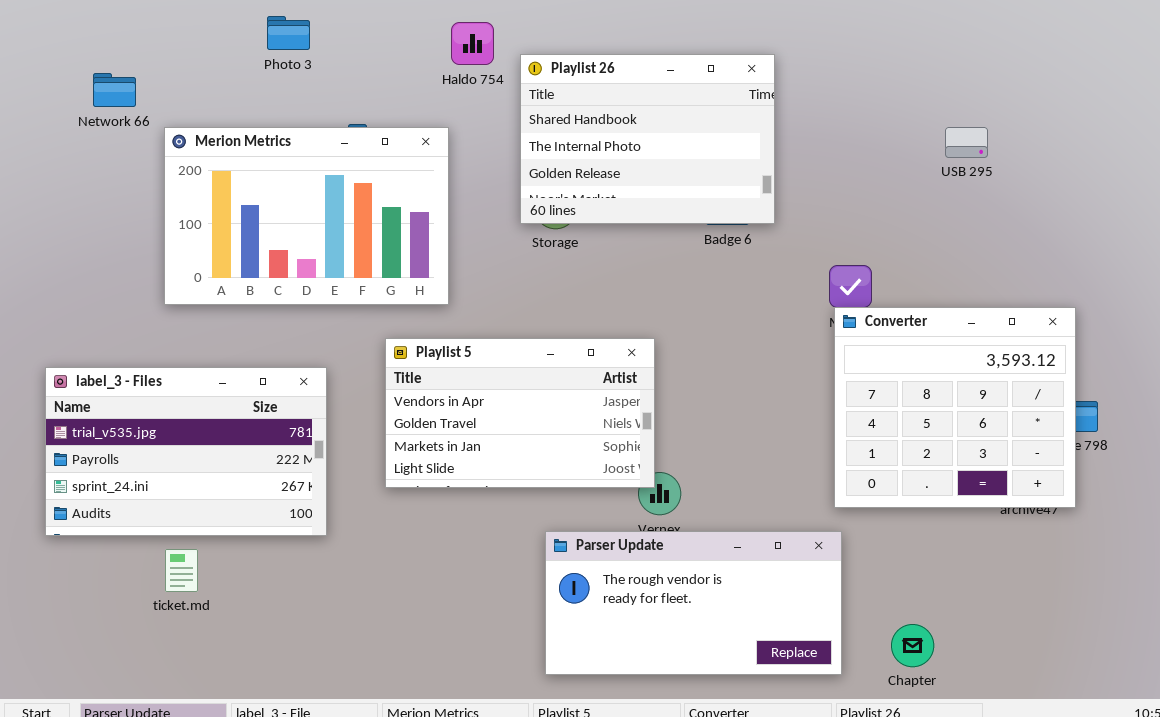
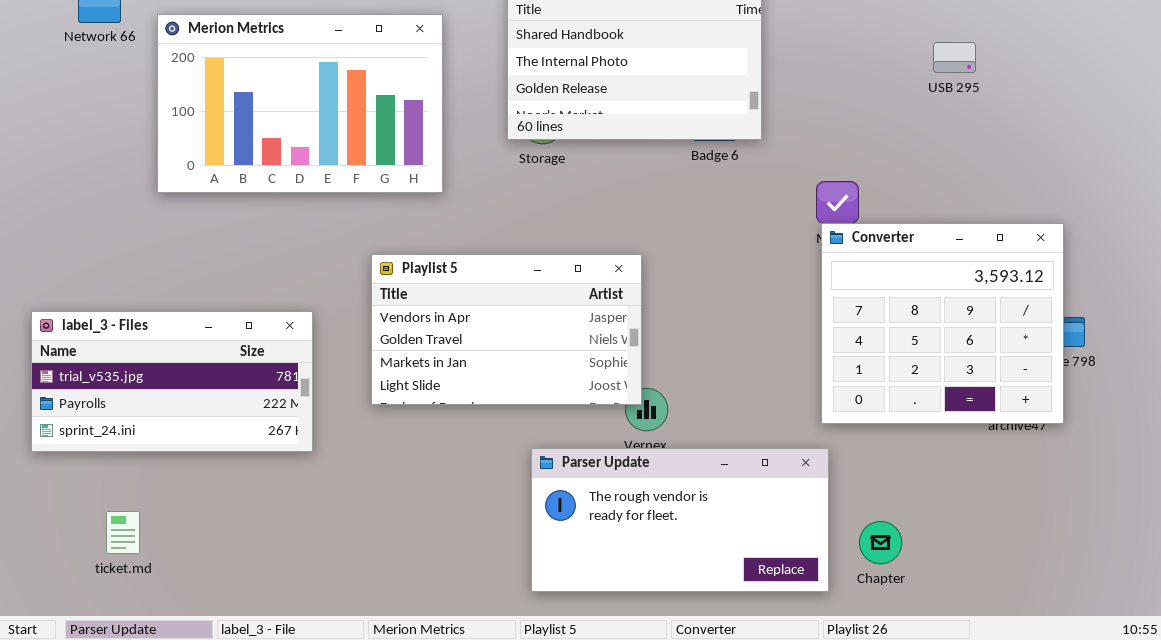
Merion Metrics: [164,127,449,305] -> [157,14,443,193], moved
label_3 - Files: [45,367,327,536] -> [31,311,313,452], resized
ticket.md: [165,549,198,592] -> [106,511,140,554], moved
Chapter: [891,624,934,667] -> [859,521,902,564], moved

